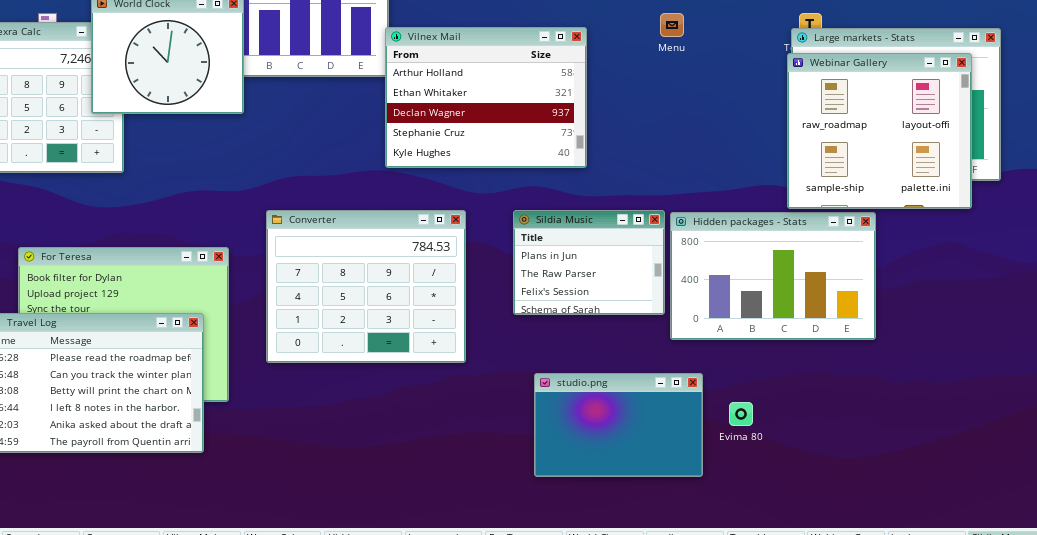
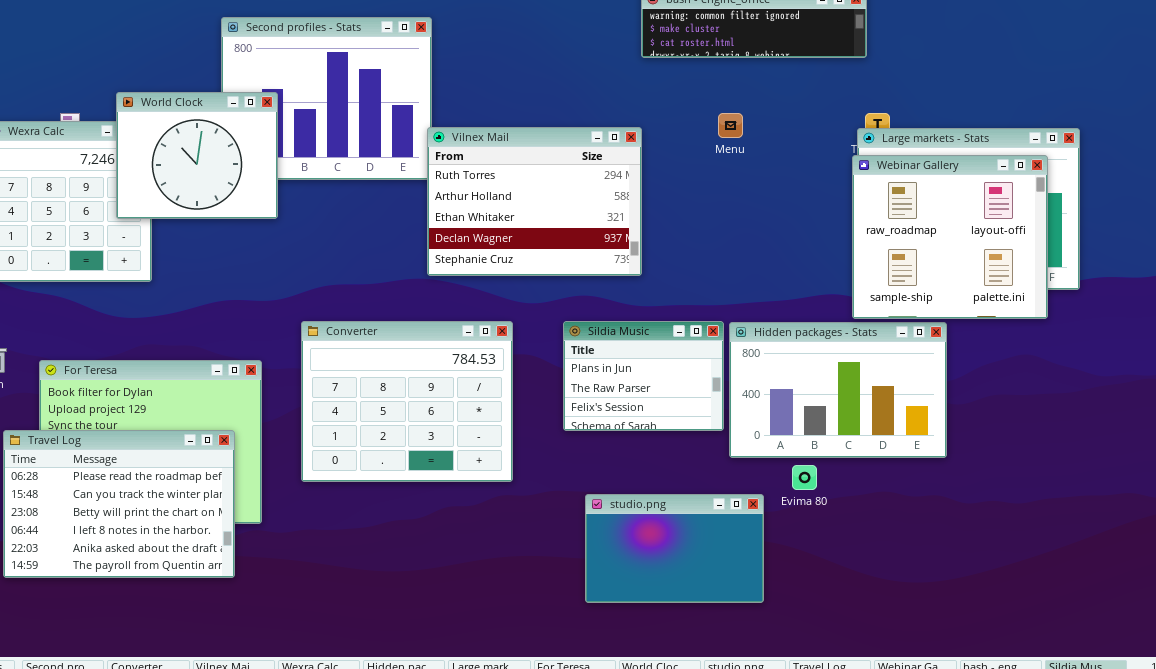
Vilnex Mail: [385,27,587,168] -> [427,127,642,276], scrolled up 1 row
Evima 80: [729,402,753,426] -> [792,465,817,490], moved

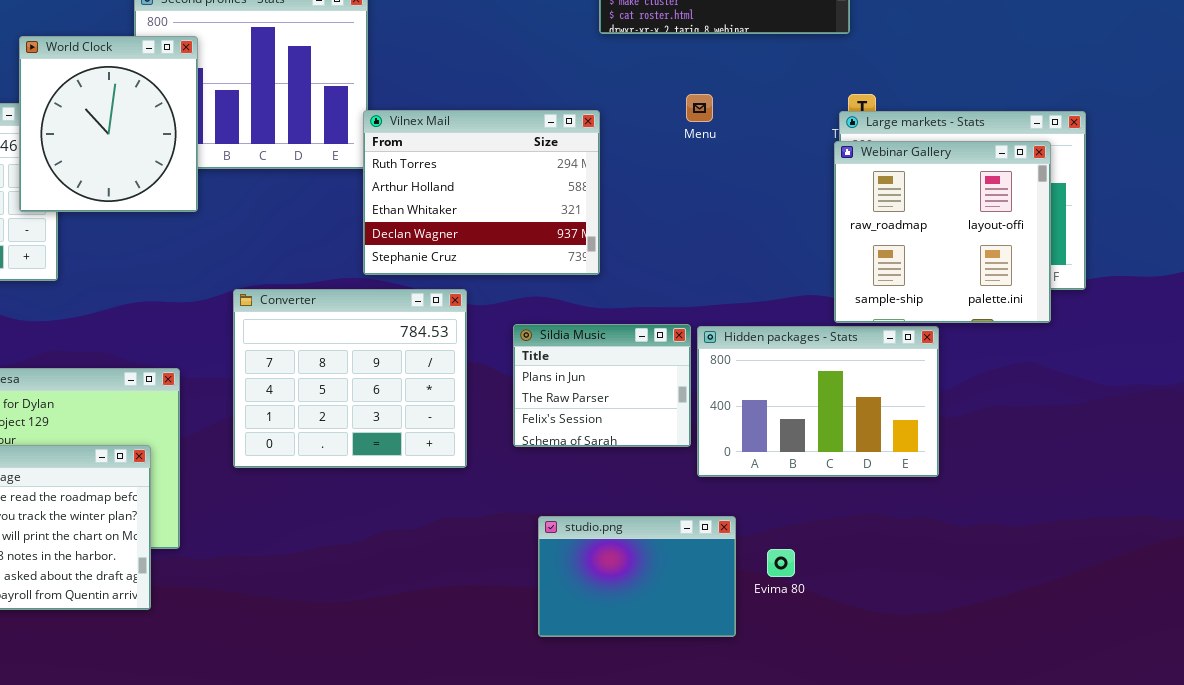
World Clock: [116,92,278,219] -> [19,36,198,212], resized
Converter: [301,321,513,482] -> [233,289,467,468], moved
Evima 80: [792,465,817,490] -> [767,549,795,577], moved

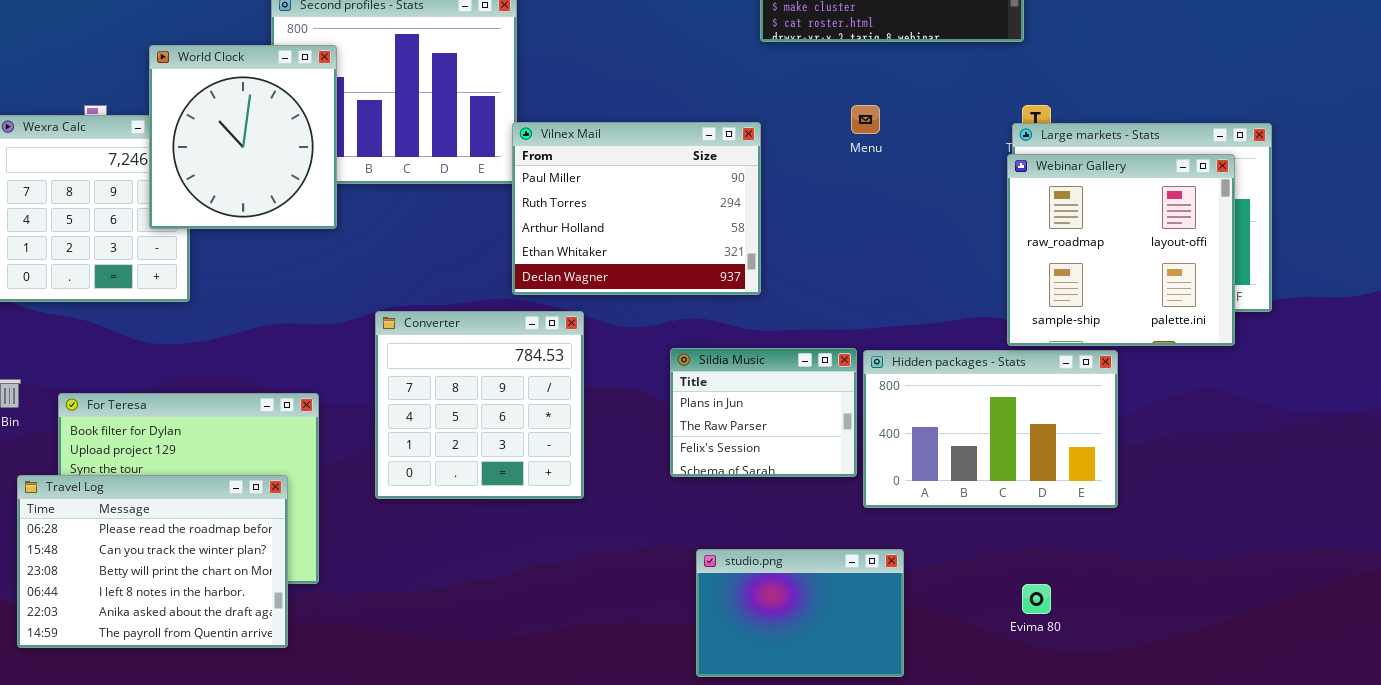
Vilnex Mail: [363,110,600,275] -> [512,122,761,295], scrolled up 1 row
Converter: [233,289,467,468] -> [375,311,584,499], resized
Evima 80: [767,549,795,577] -> [1022,584,1051,614], moved

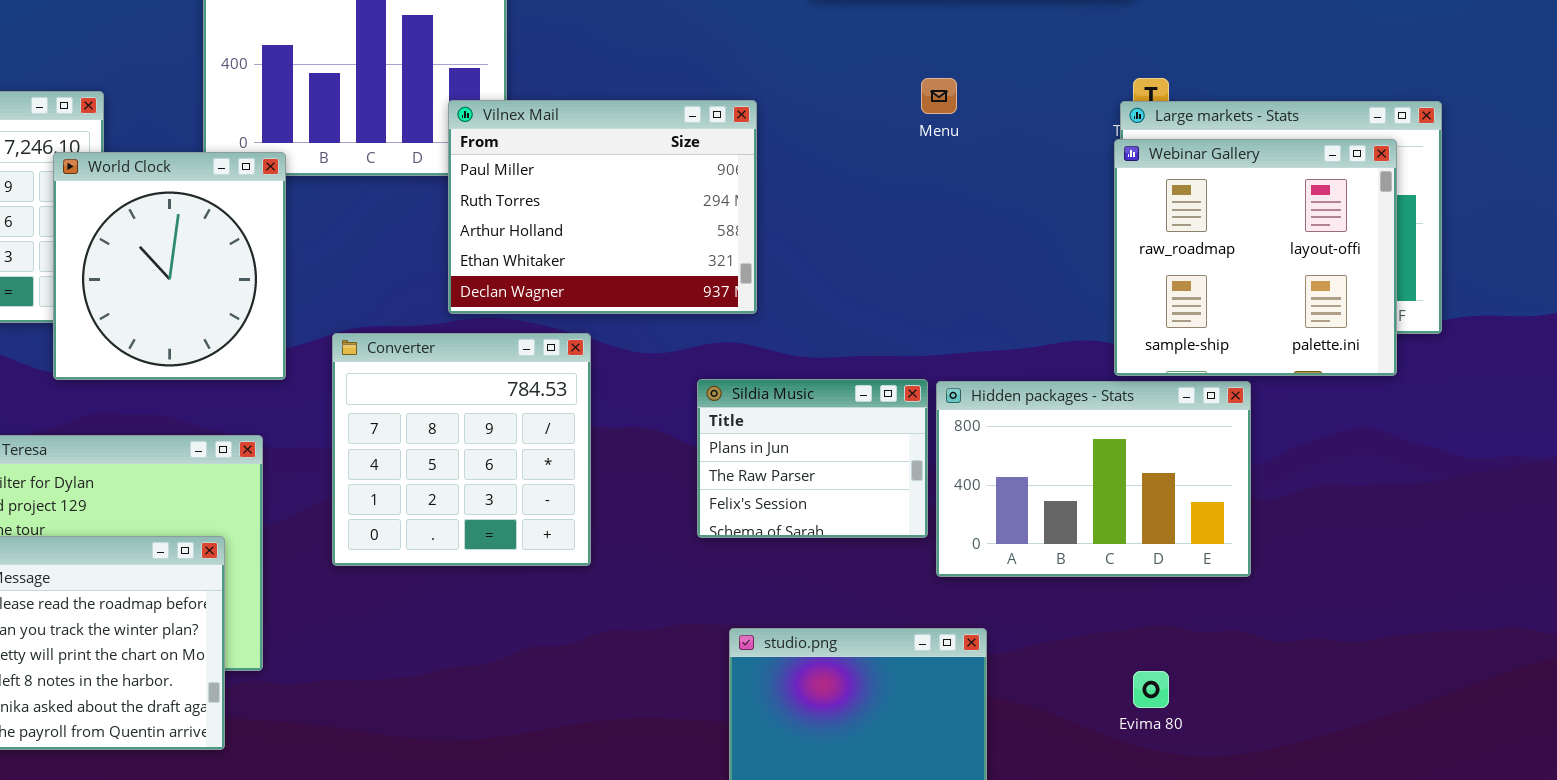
World Clock: [149,45,337,229] -> [53,152,286,380], moved
Vilnex Mail: [512,122,761,295] -> [448,100,757,314], moved

